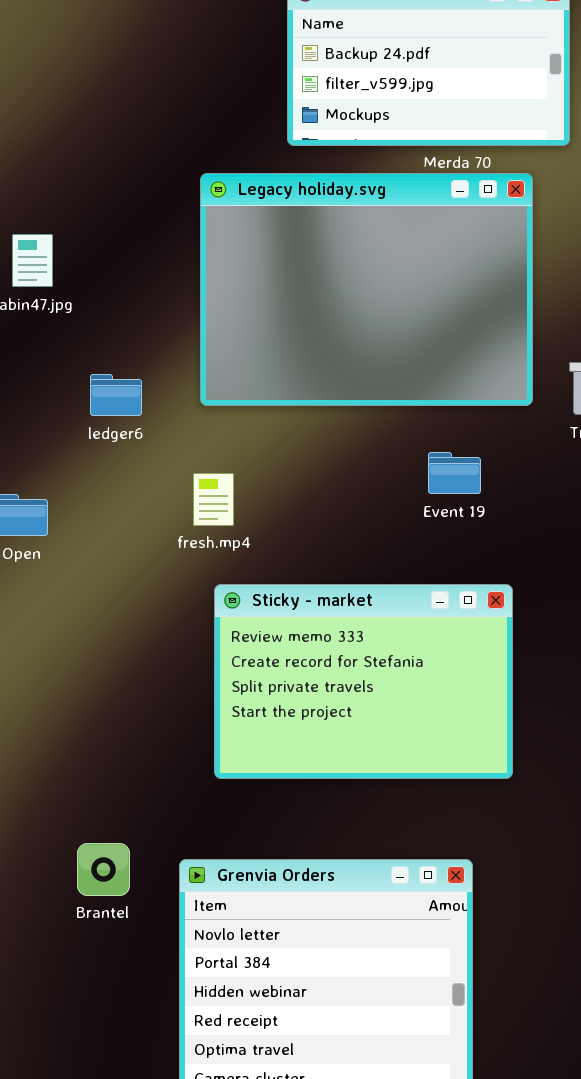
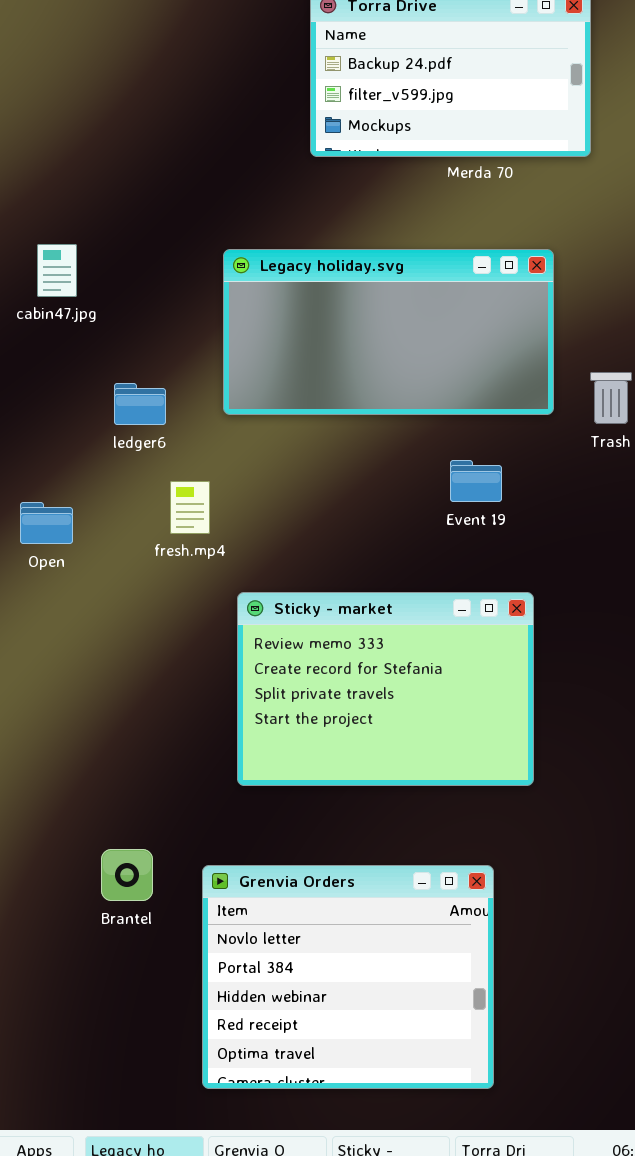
Legacy holiday.svg: [200,173,533,406] -> [223,249,554,415], resized
fresh.mp4: [193,473,234,526] -> [170,481,210,534], moved

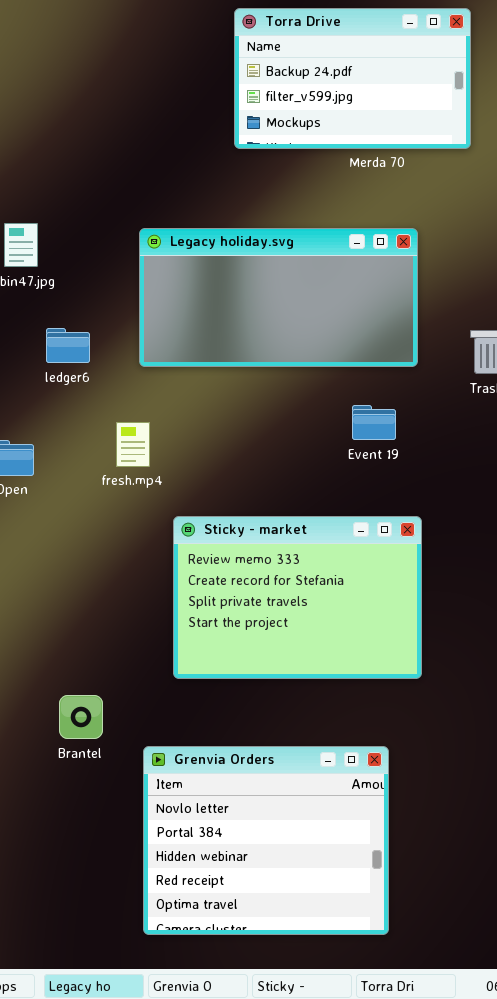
Legacy holiday.svg: [223,249,554,415] -> [139,228,418,367], moved
ledger6: [114,383,166,425] -> [46,328,90,363], moved
Brantel: [101,849,153,901] -> [59,695,103,739], moved

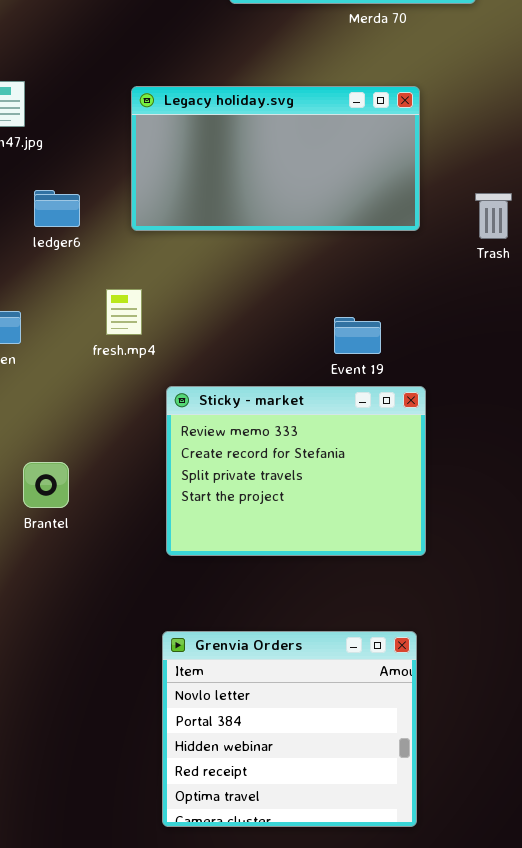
Event 19: [352,405,396,440] -> [334,317,381,354], moved
Brantel: [59,695,103,739] -> [23,462,69,508], moved
Grenvia Orders: [143,746,389,935] -> [162,631,417,827], moved

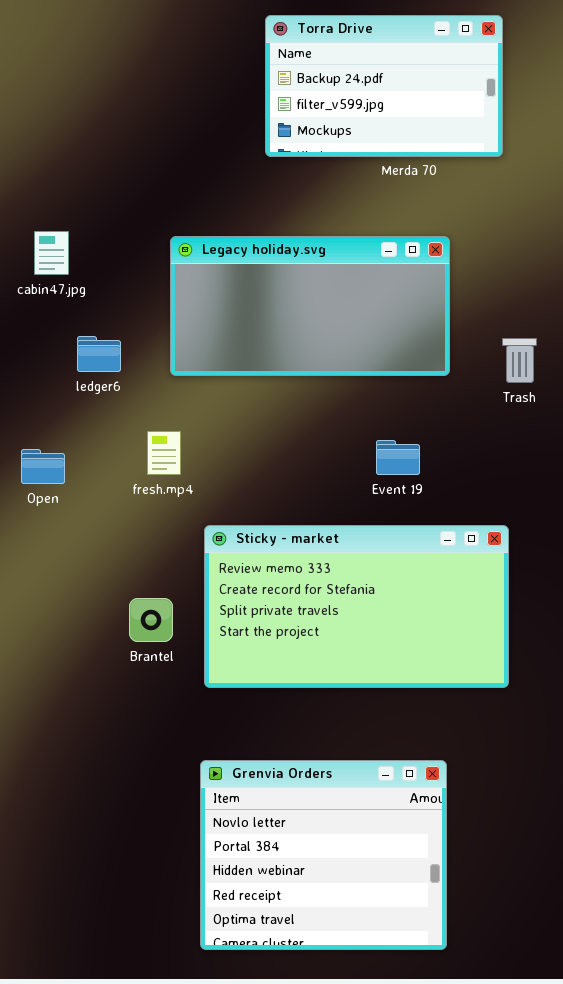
Event 19: [334,317,381,354] -> [376,440,420,475], moved
Sticky - market: [166,386,426,556] -> [204,525,509,688], resized
Brantel: [23,462,69,508] -> [129,598,173,642], moved

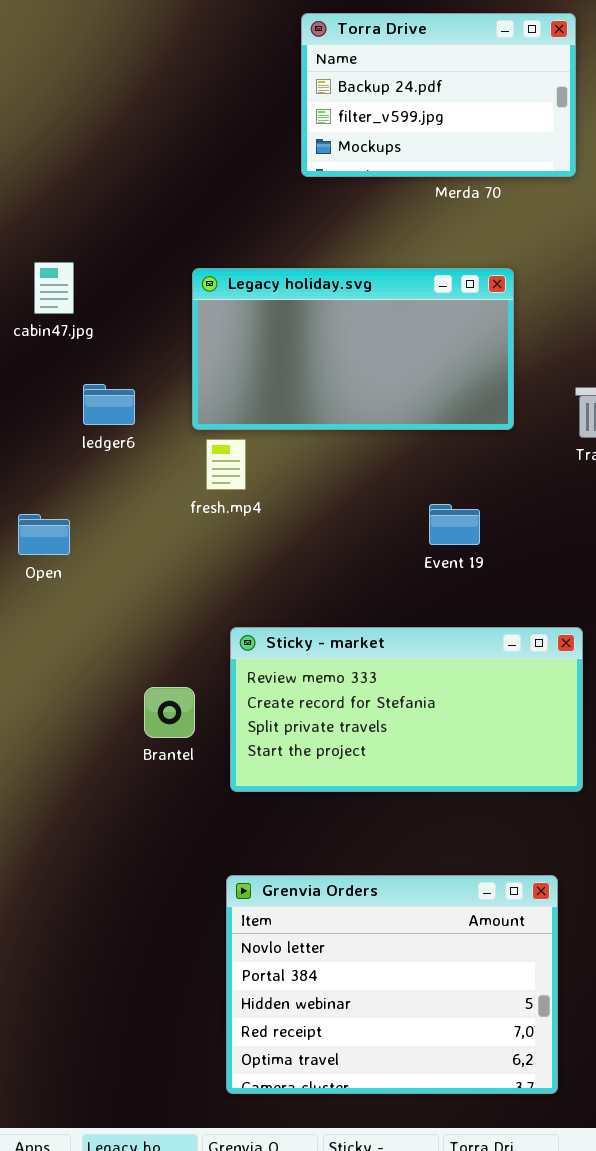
fresh.mp4: [147,431,181,475] -> [206,439,246,490], moved
Sticky - market: [204,525,509,688] -> [230,627,583,792], resized
Grenvia Orders: [200,760,447,950] -> [226,875,558,1094], resized

